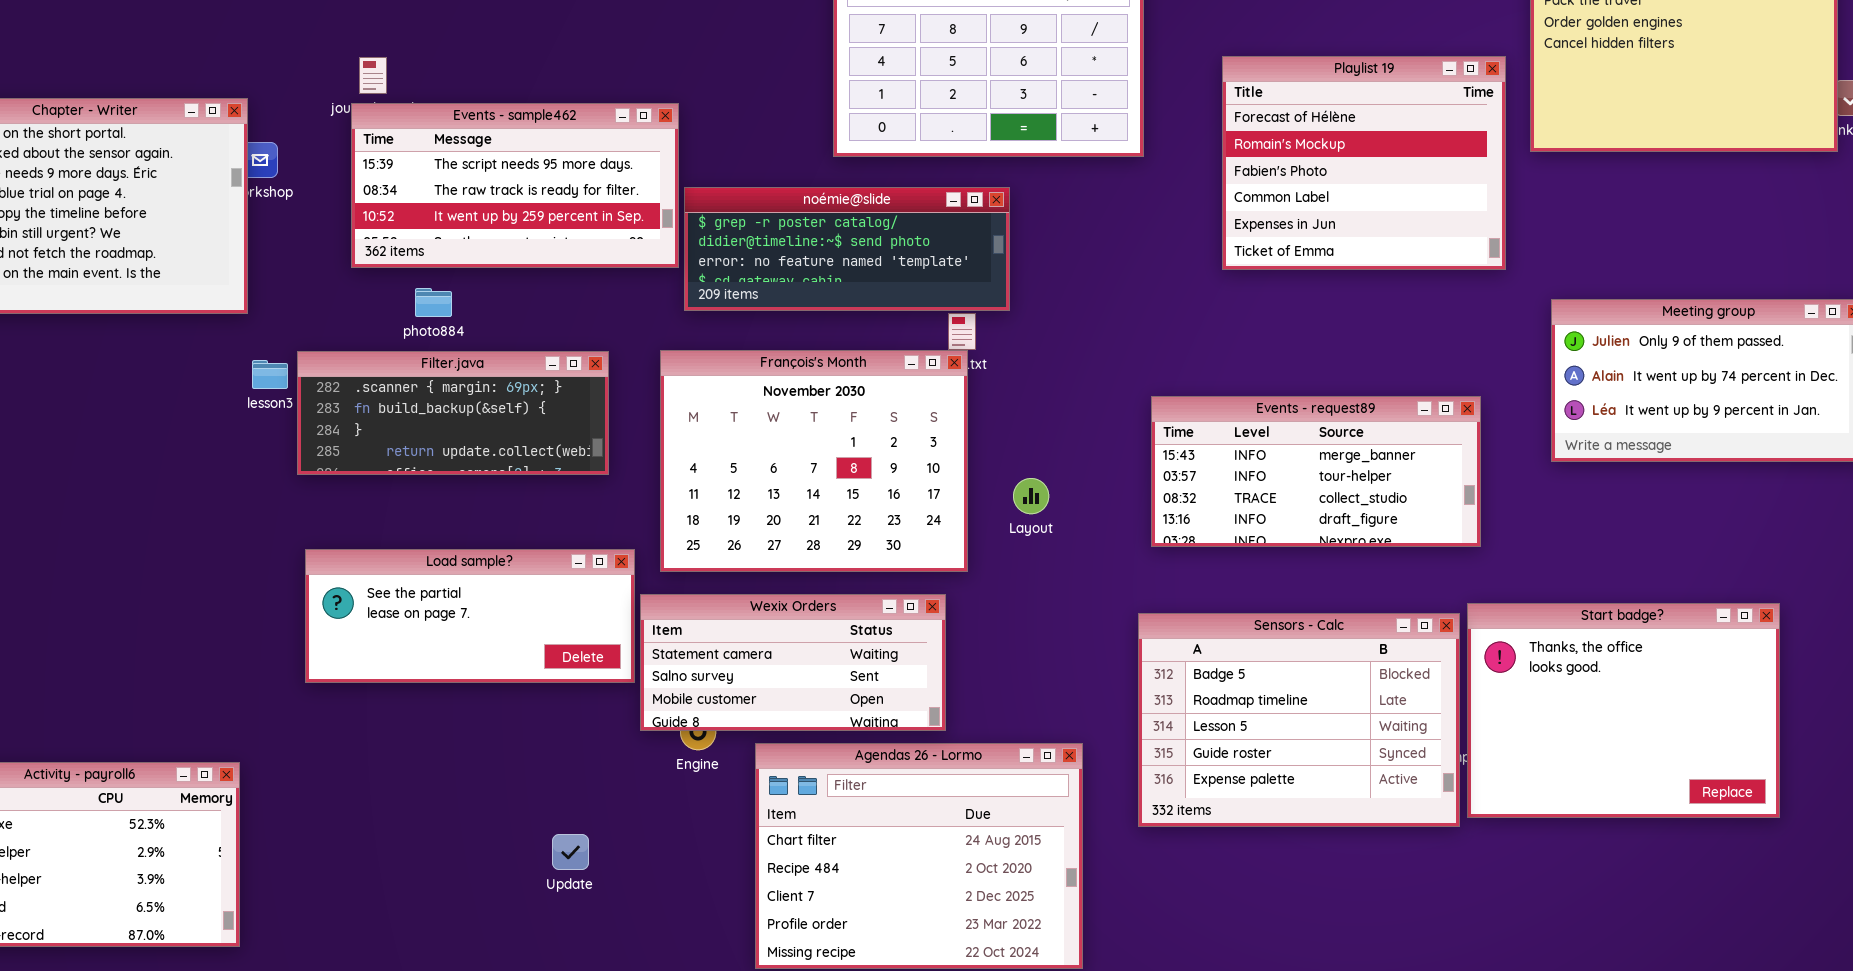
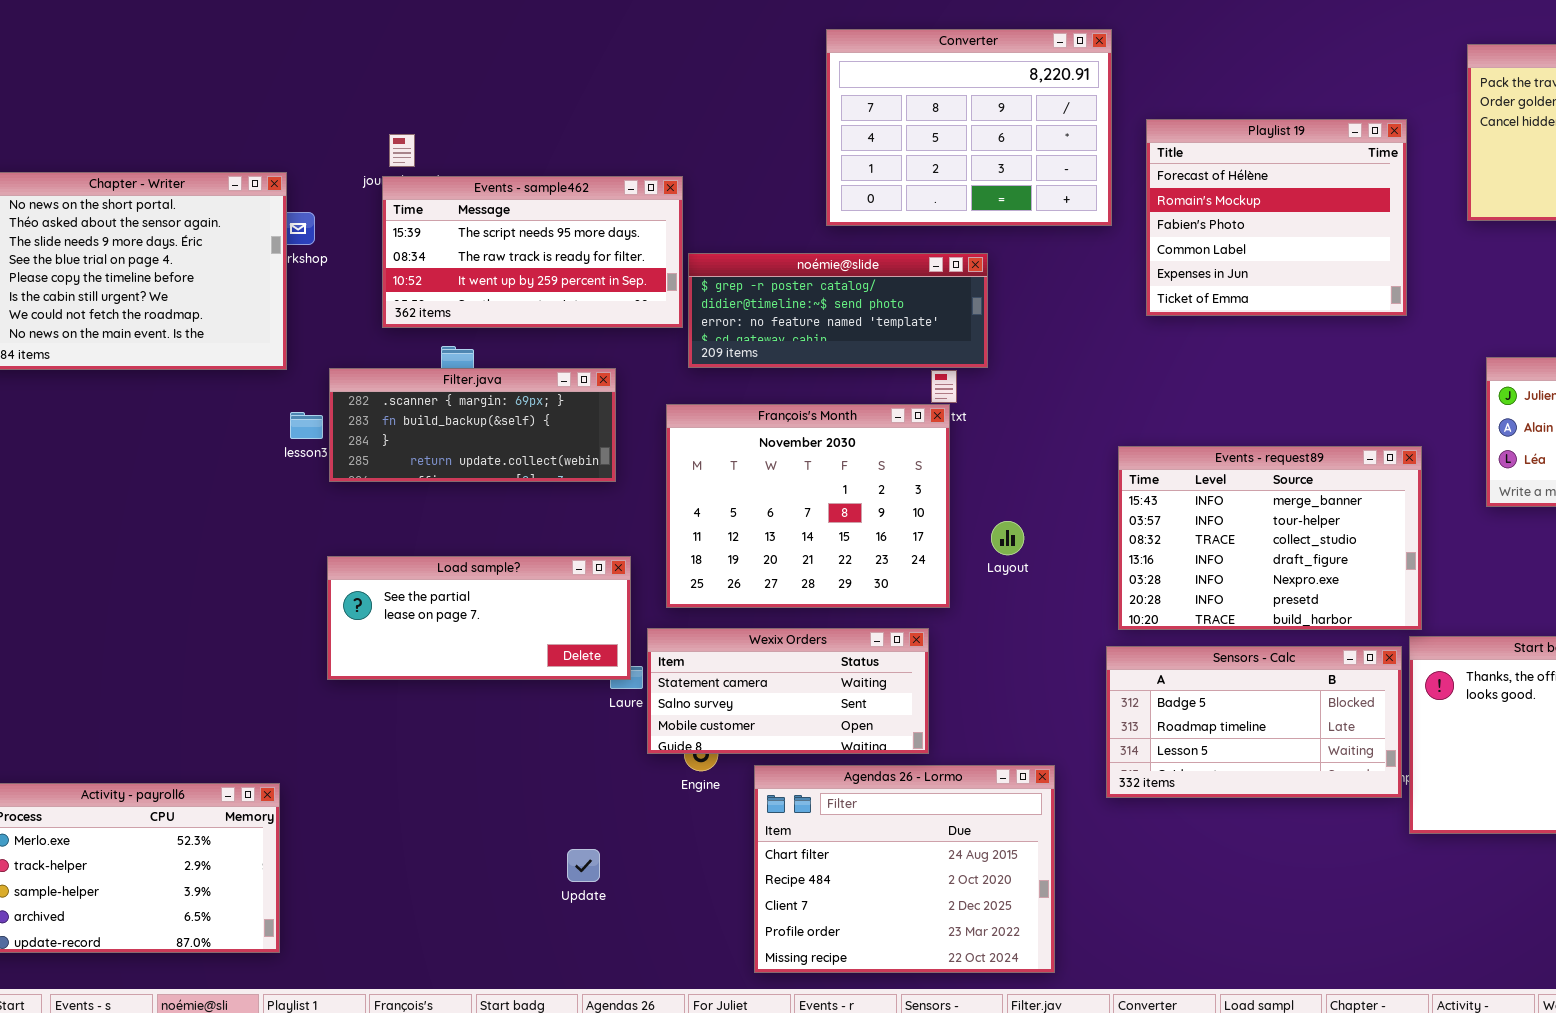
Playlist 19: [1222,56,1506,270] -> [1146,119,1407,316], moved
Filter.java: [297,351,609,475] -> [329,368,616,482], moved
Events - request89: [1151,396,1481,547] -> [1118,446,1422,630], resized
Load sample?: [305,549,635,683] -> [327,556,631,680], moved
Sensors - Calc: [1138,613,1460,827] -> [1106,646,1402,798], resized

